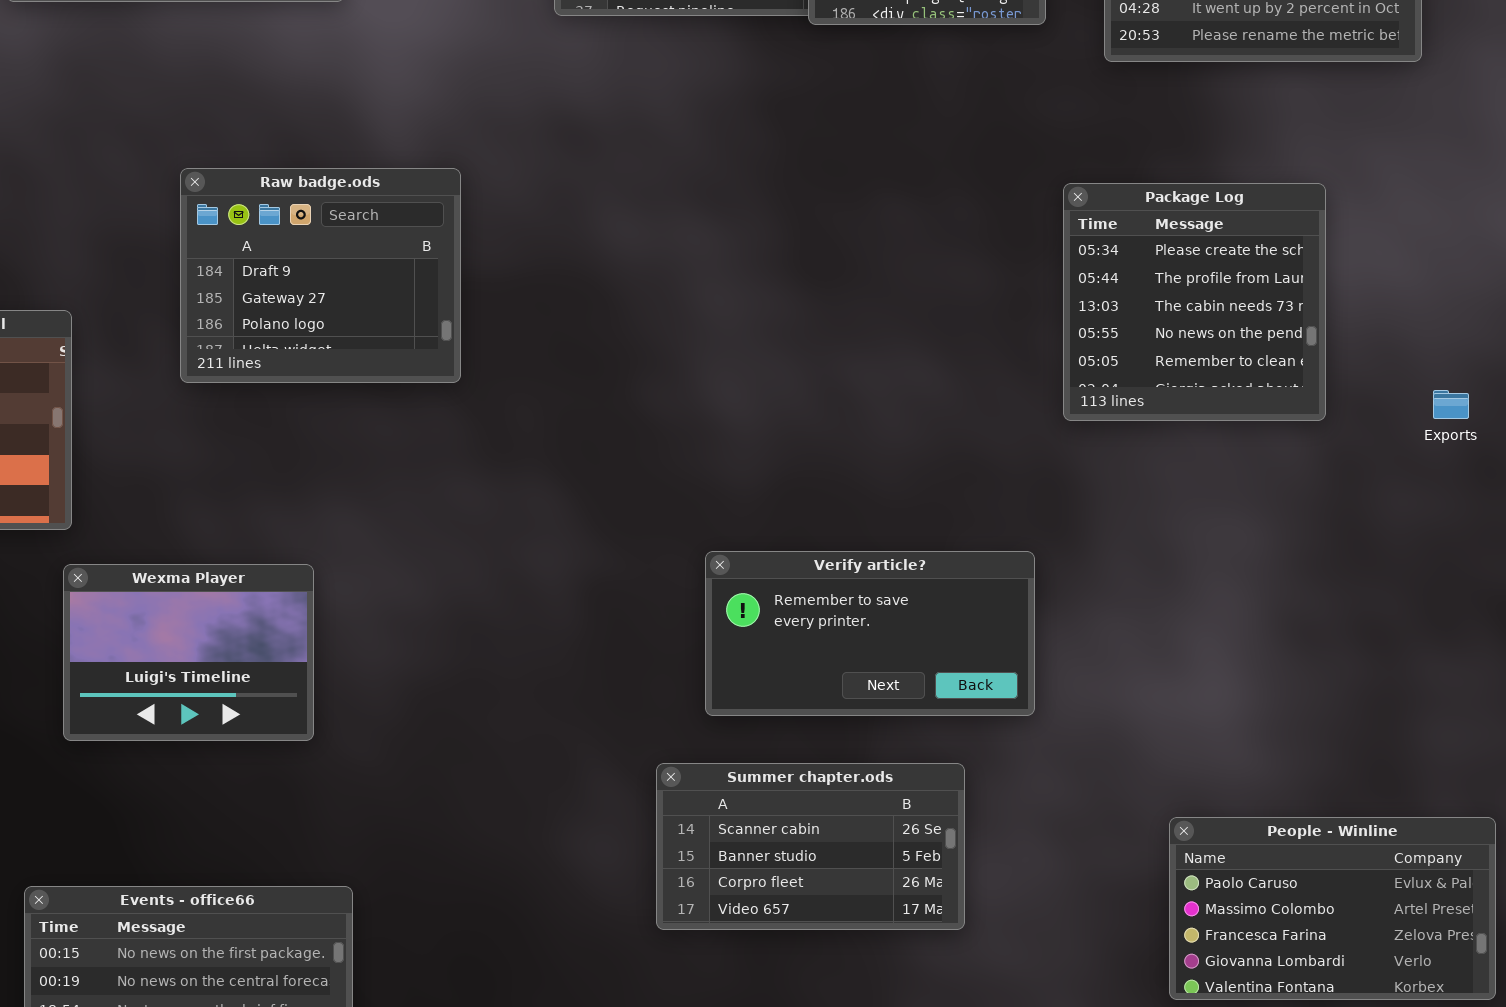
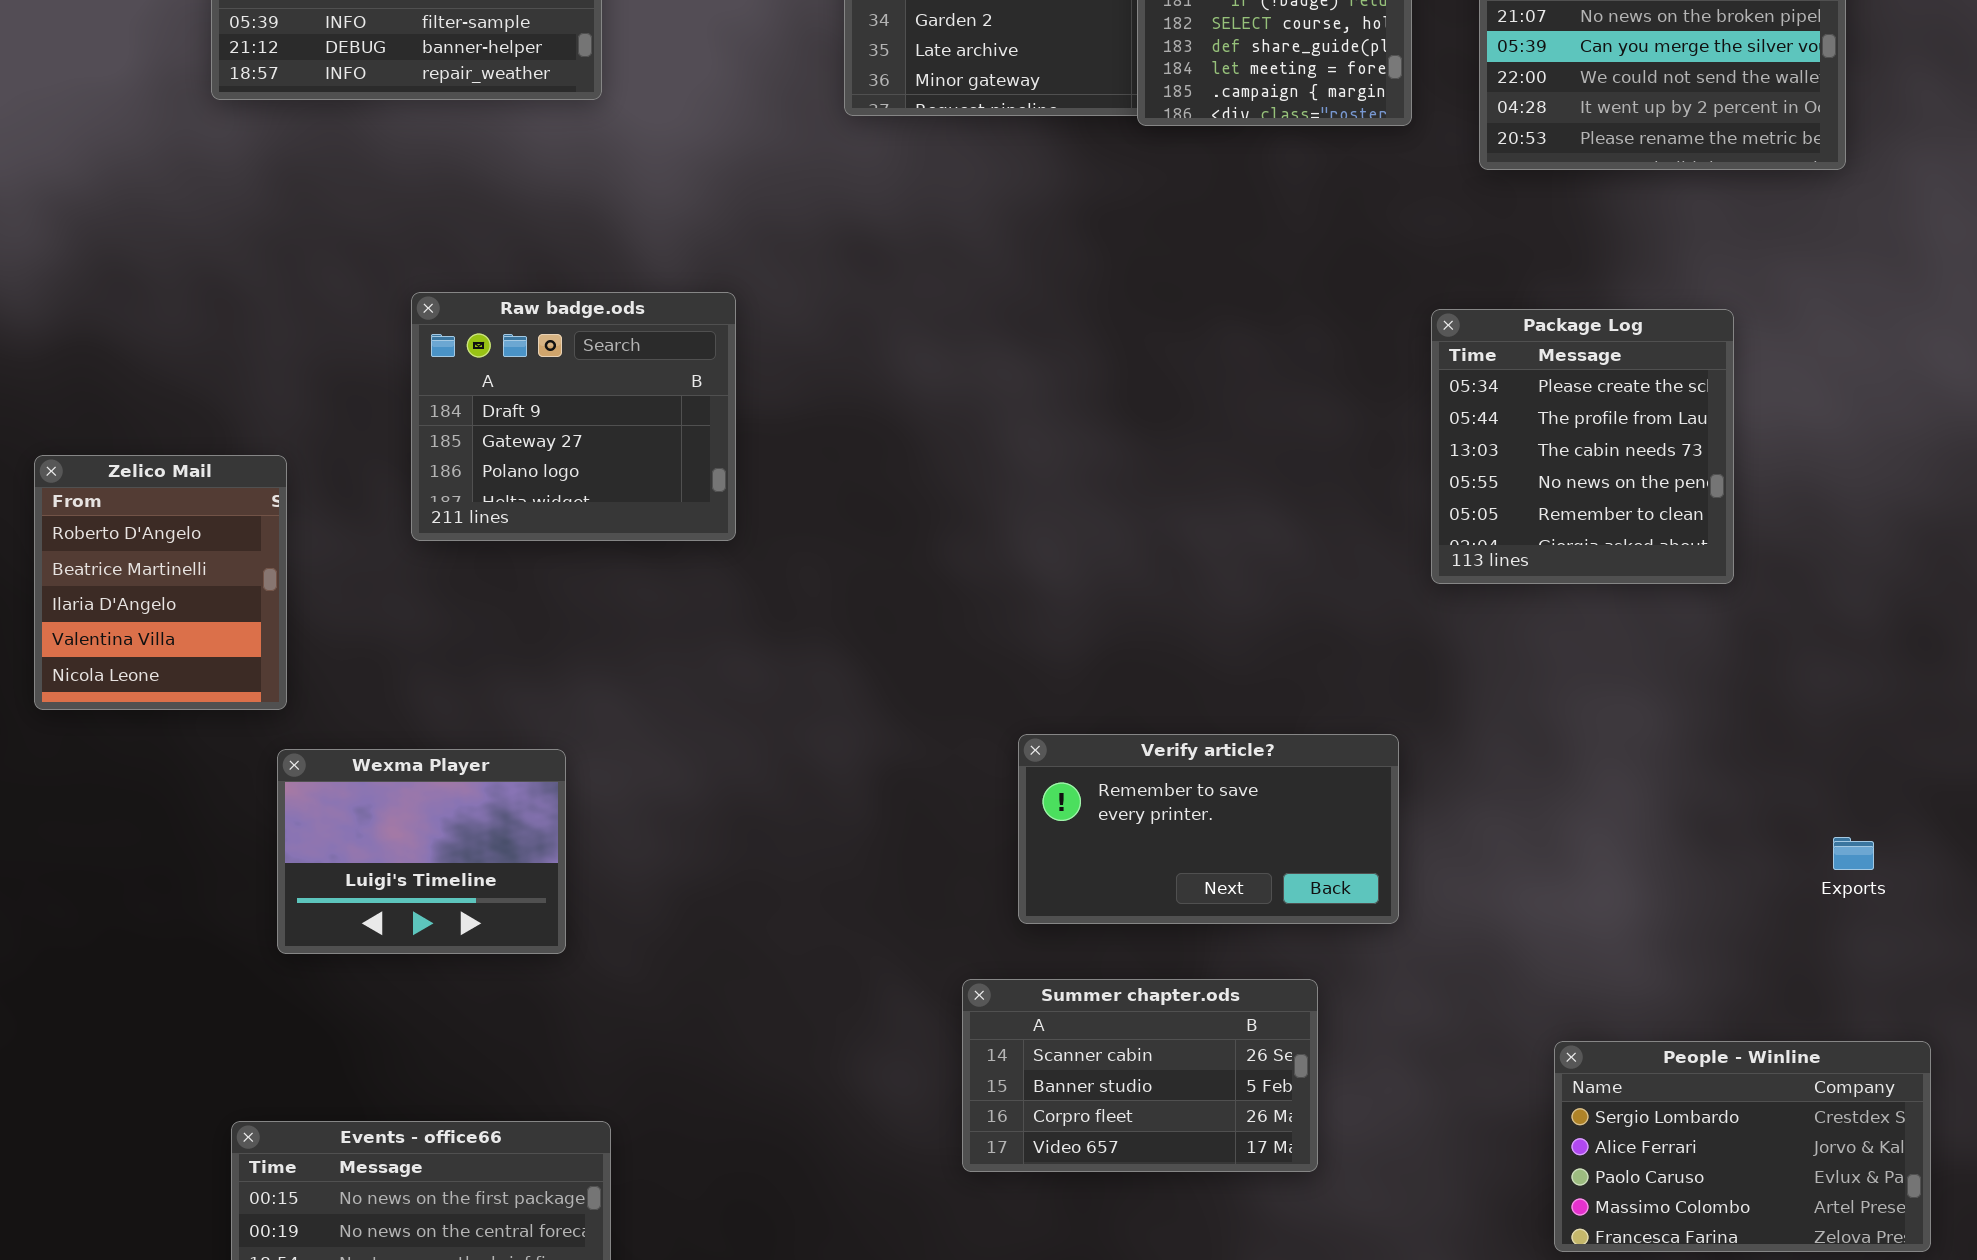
Exports: [1433,390,1469,419] -> [1833,837,1874,870], moved
People - Winline: [1169,817,1496,1000] -> [1554,1041,1931,1252], scrolled up 2 rows

